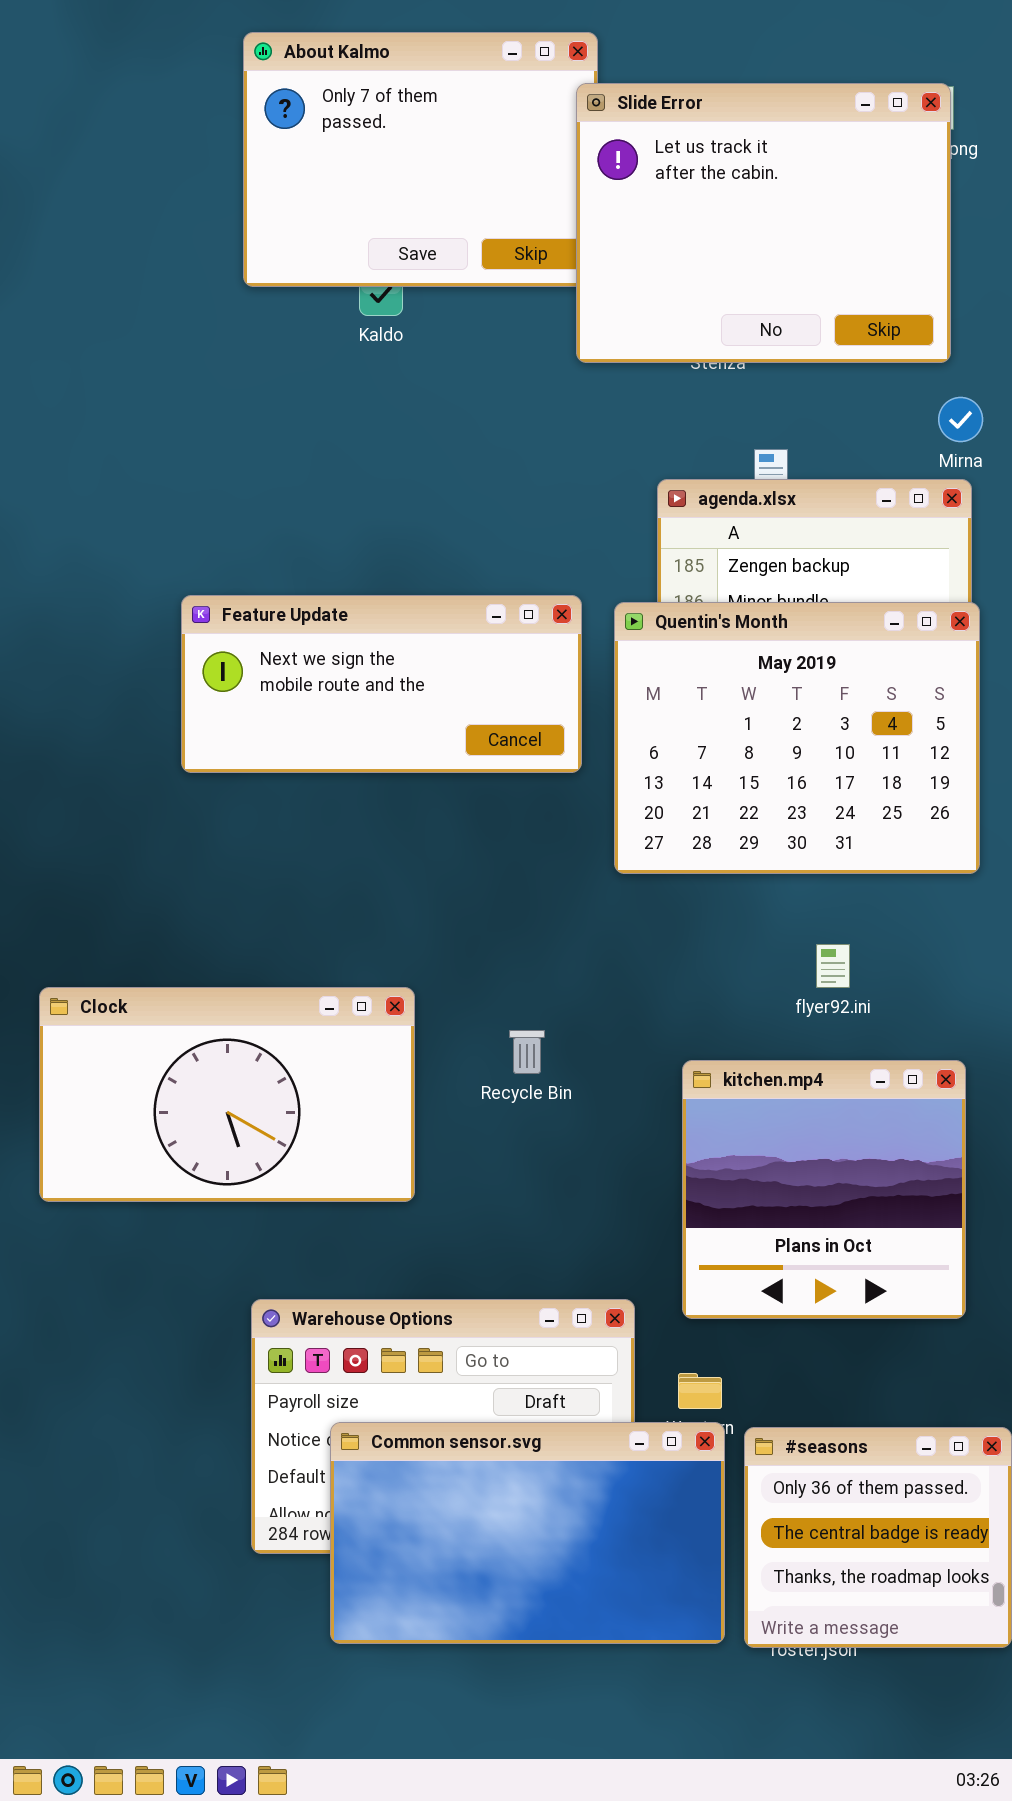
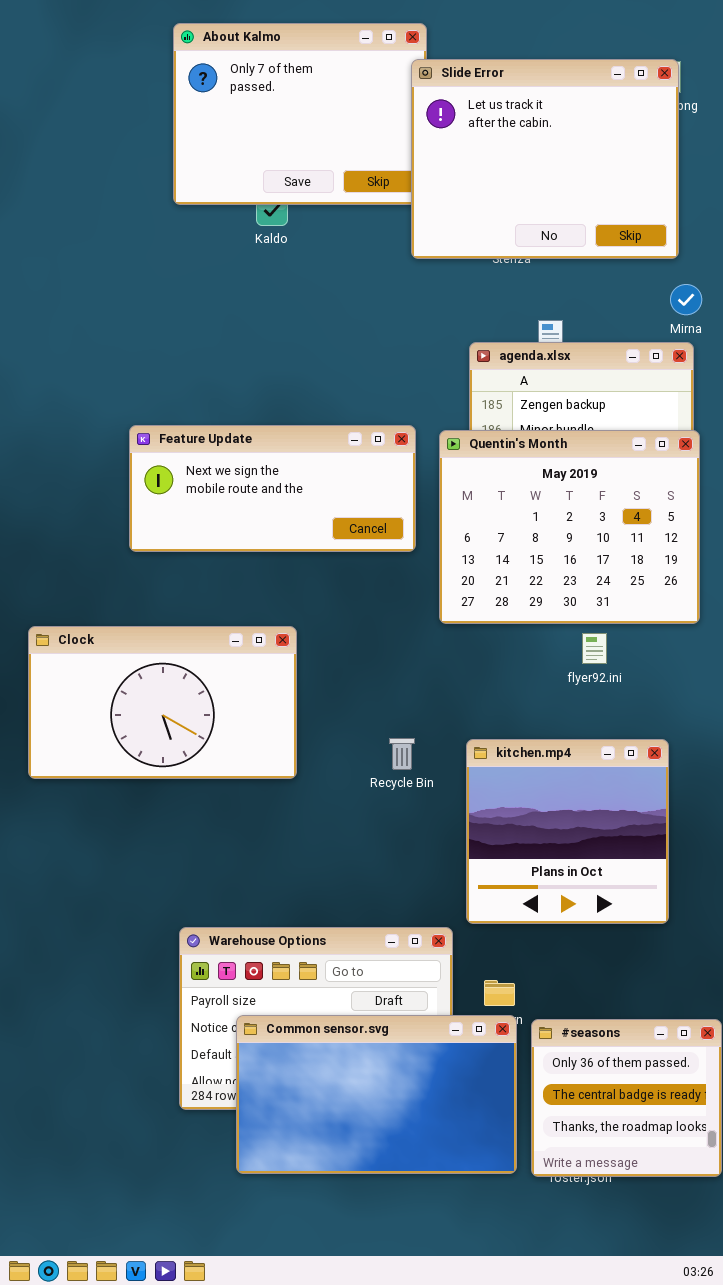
flyer92.ini: [816,944,850,988] -> [582,633,607,664], moved
Clock: [39,987,415,1202] -> [28,626,297,779], moved
Recycle Bin: [509,1030,545,1074] -> [389,738,415,770], moved
kitchen.mp4: [682,1060,966,1319] -> [466,739,669,924], moved

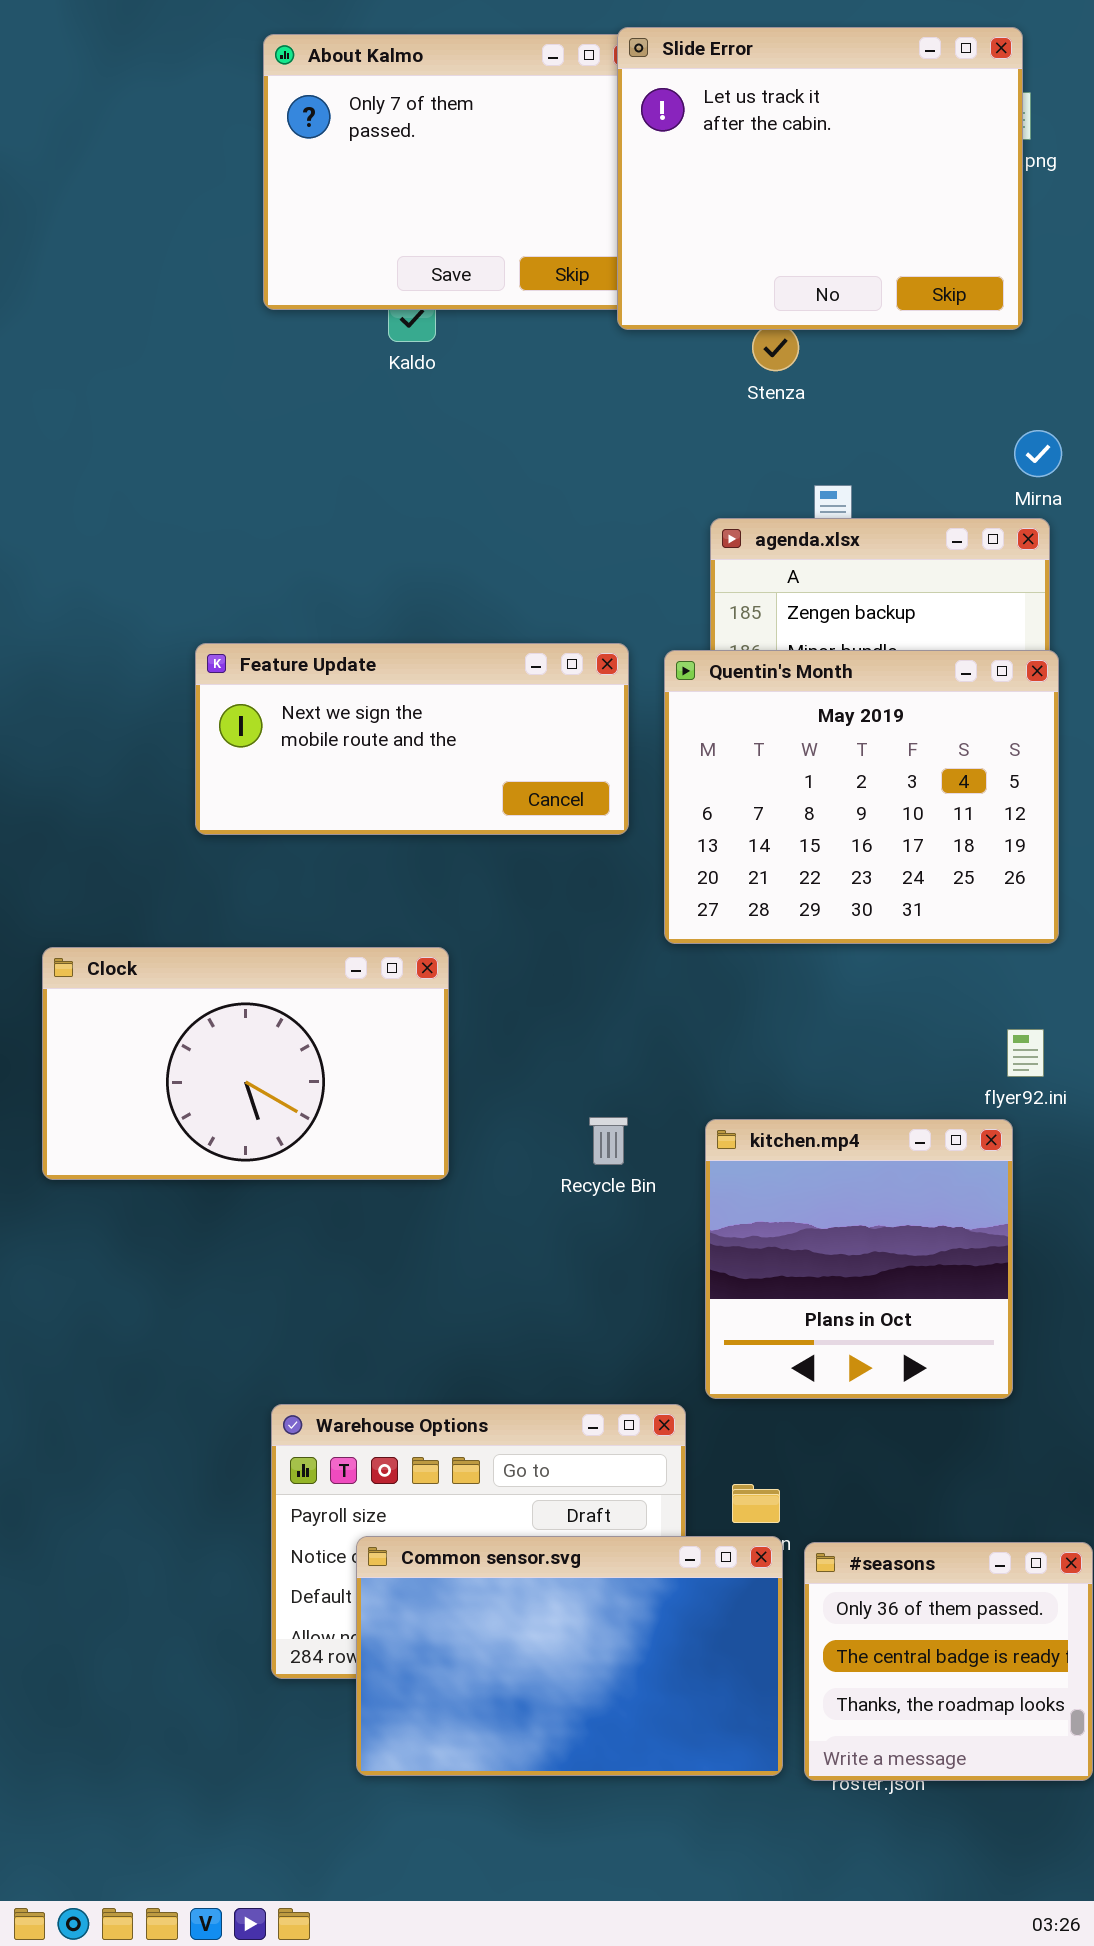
Slide Error: [411,59,679,259] -> [617,27,1023,330], moved
flyer92.ini: [582,633,607,664] -> [1007,1029,1044,1077], moved

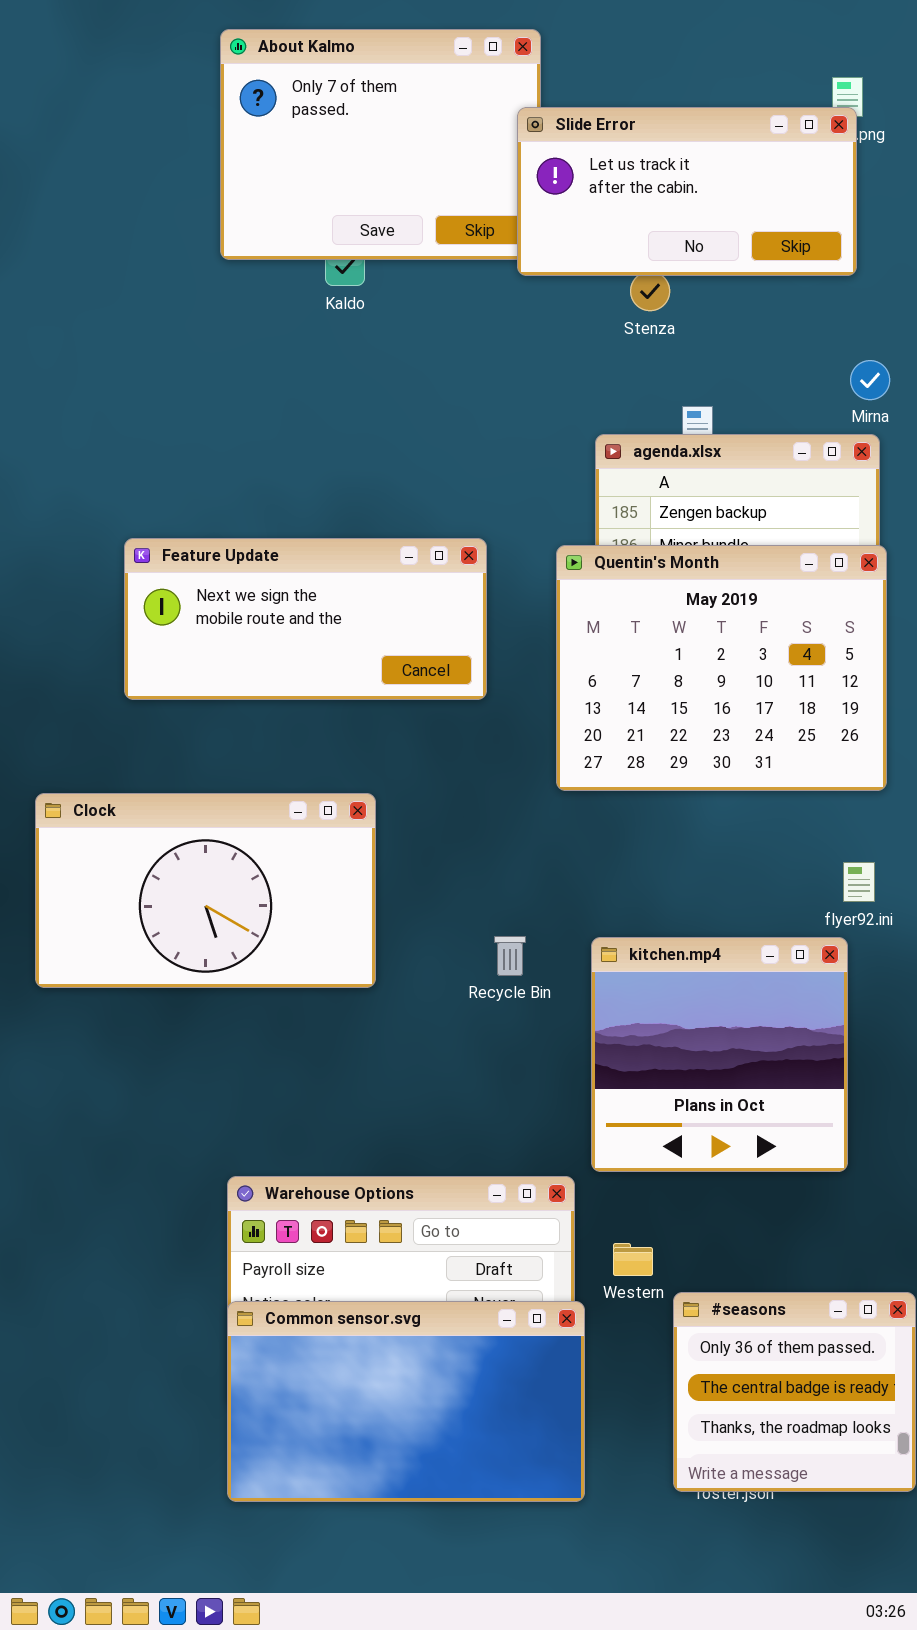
Slide Error: [617,27,1023,330] -> [517,107,857,276], resized
Feature Update: [195,643,629,835] -> [124,538,487,700], moved
Common sensor.svg: [356,1536,783,1776] -> [227,1301,585,1502], moved

